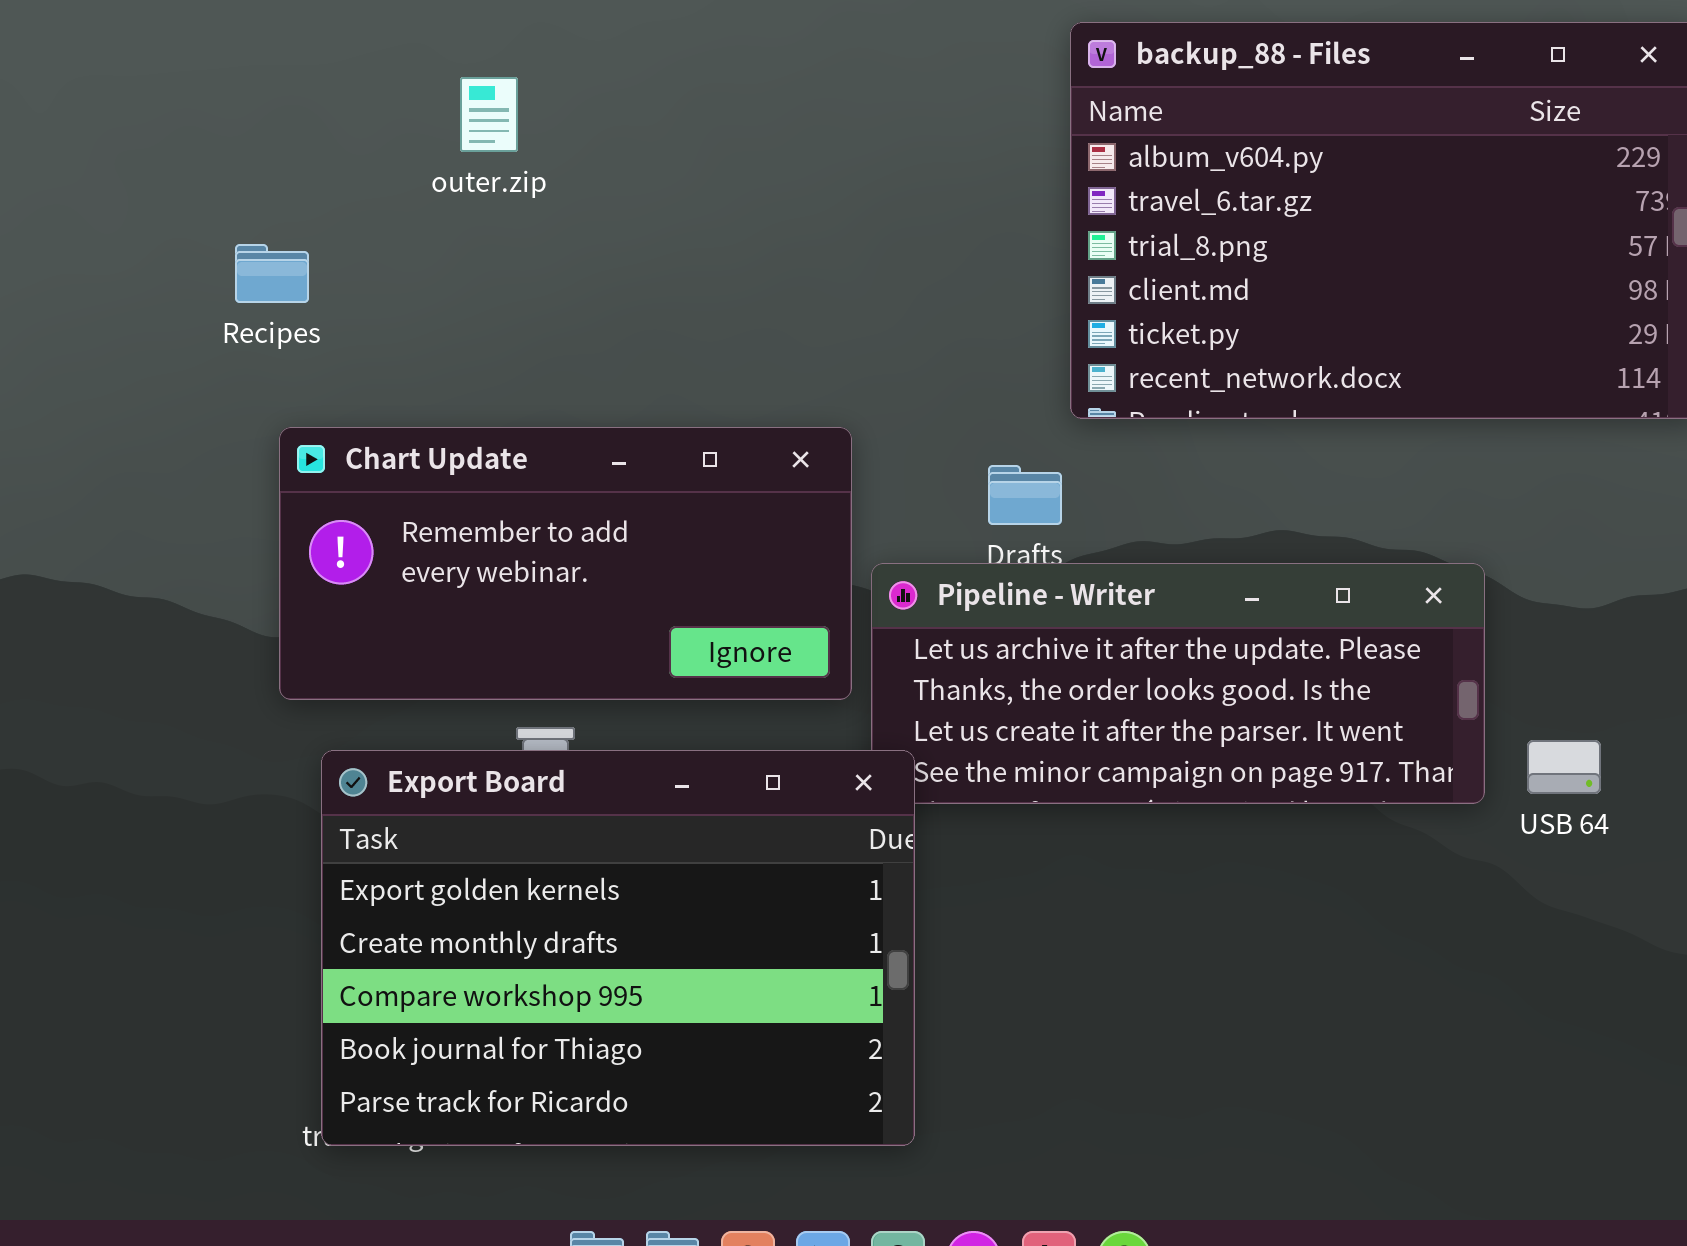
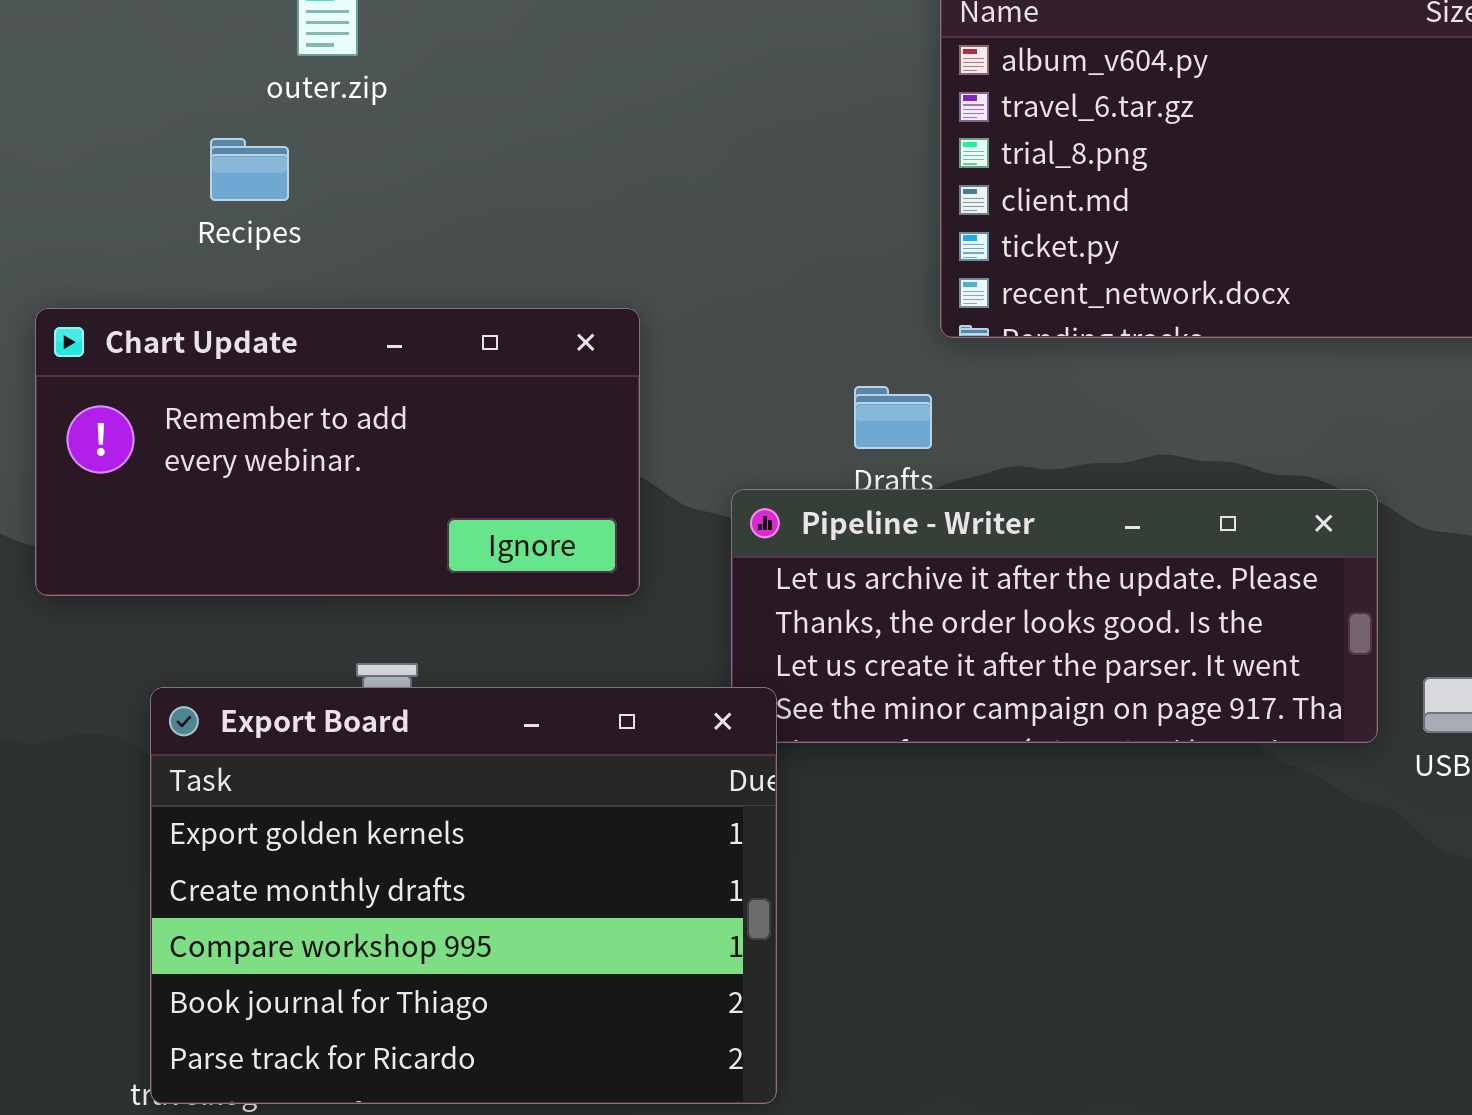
Recipes: [235,244,309,303] -> [210,138,289,201], moved
Chart Update: [279,427,852,700] -> [35,308,640,596], moved

